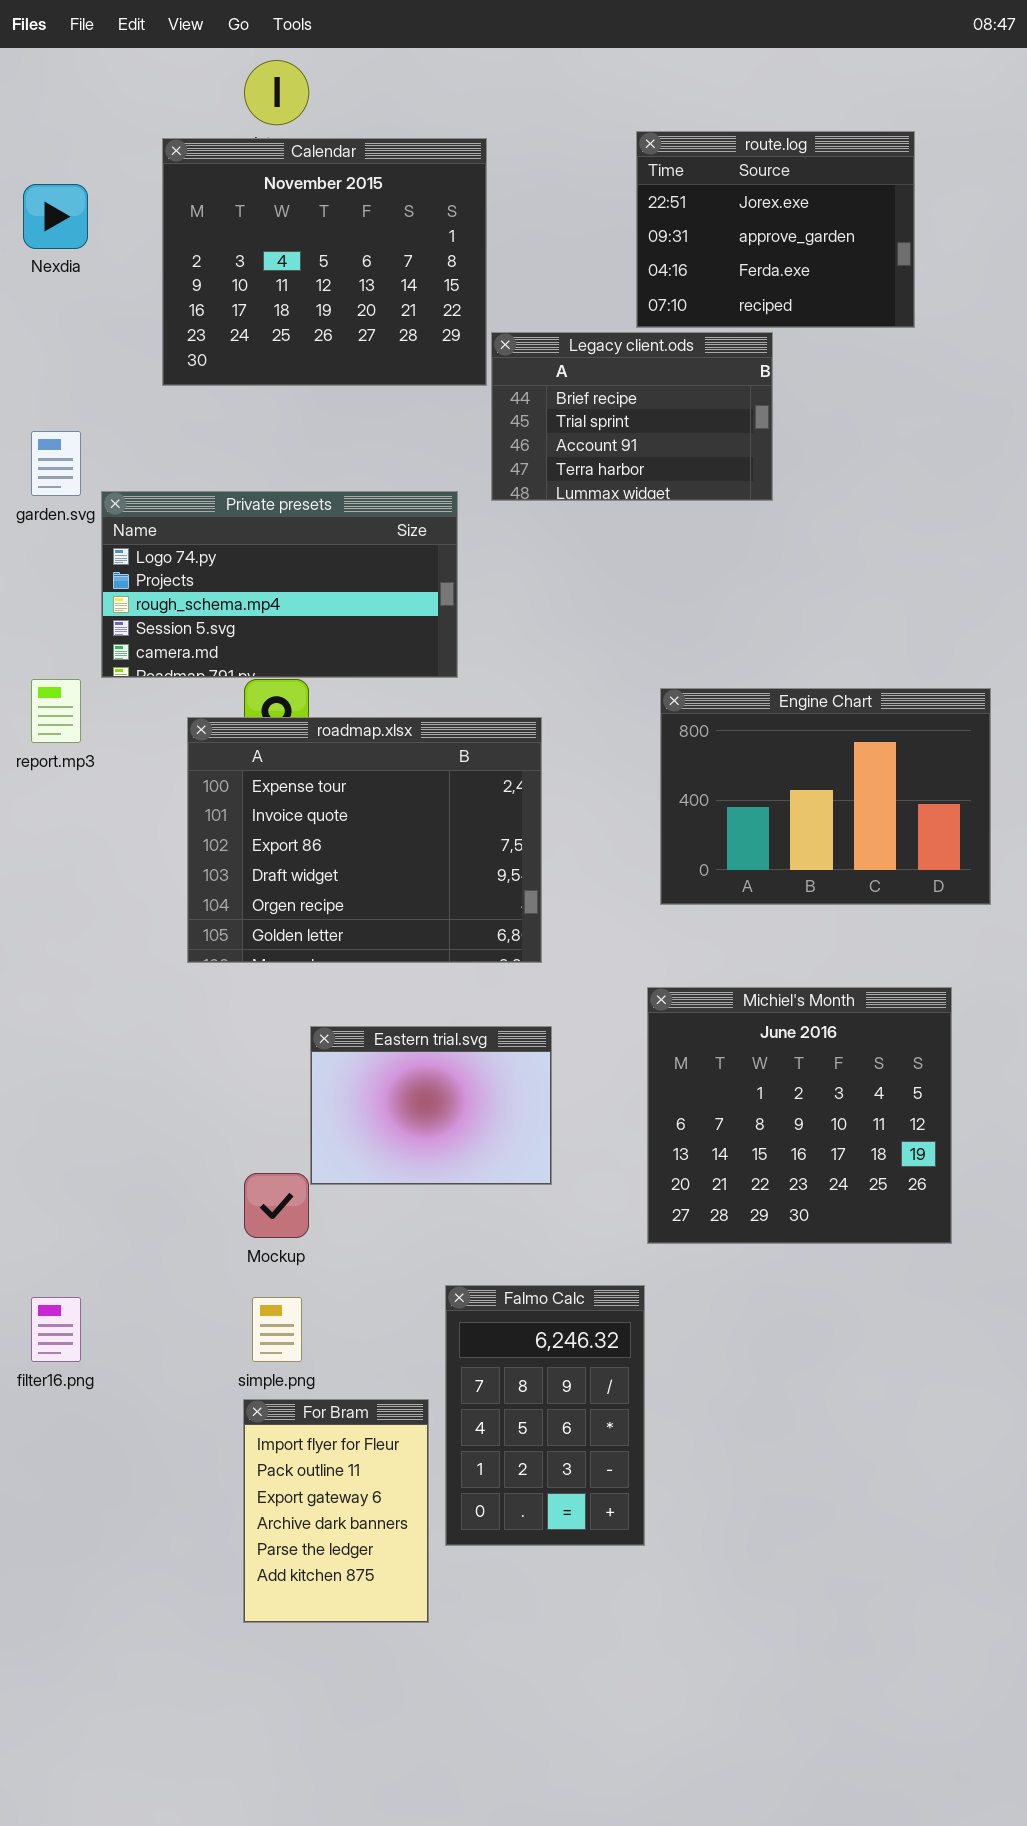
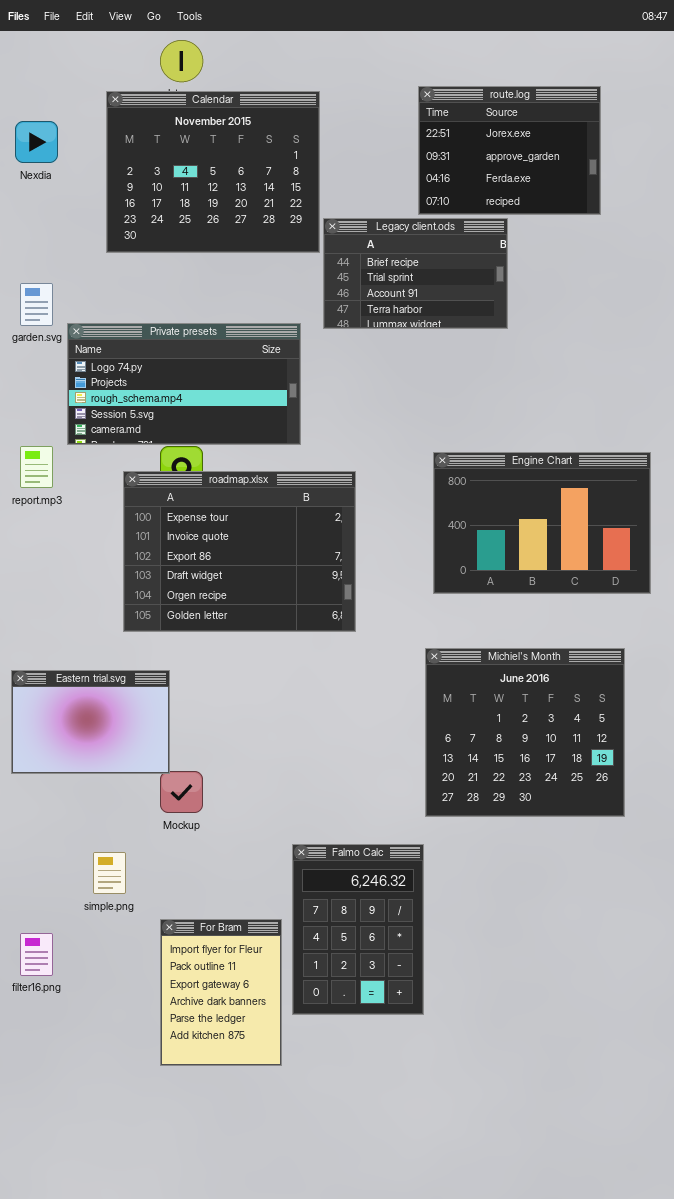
Eastern trial.svg: [310,1026,552,1185] -> [11,670,170,774], moved
filter16.png: [31,1297,81,1362] -> [20,933,53,976], moved
simple.png: [252,1297,302,1362] -> [93,852,126,894], moved

